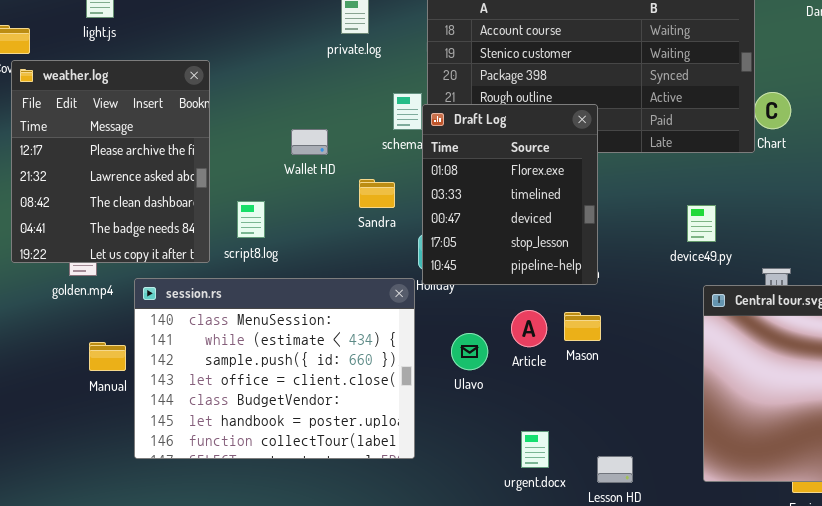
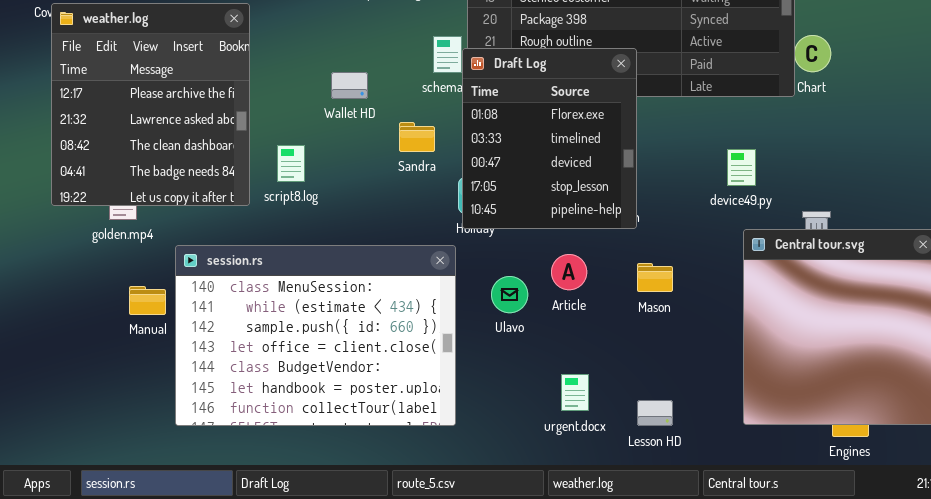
session.rs: [134,278,415,459] -> [175,245,456,426], moved
Mason: [564,312,601,341] -> [637,263,673,292], moved

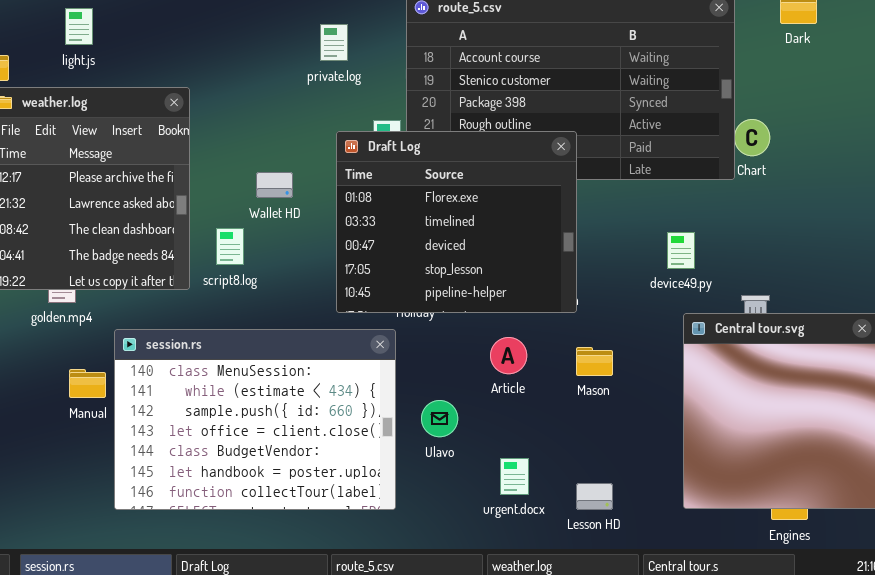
Draft Log: [462,48,637,229] -> [336,131,577,313], resized
Wallet HD: [331,72,368,99] -> [256,172,293,198], moved
Ulavo: [491,276,528,313] -> [421,400,458,437], moved

